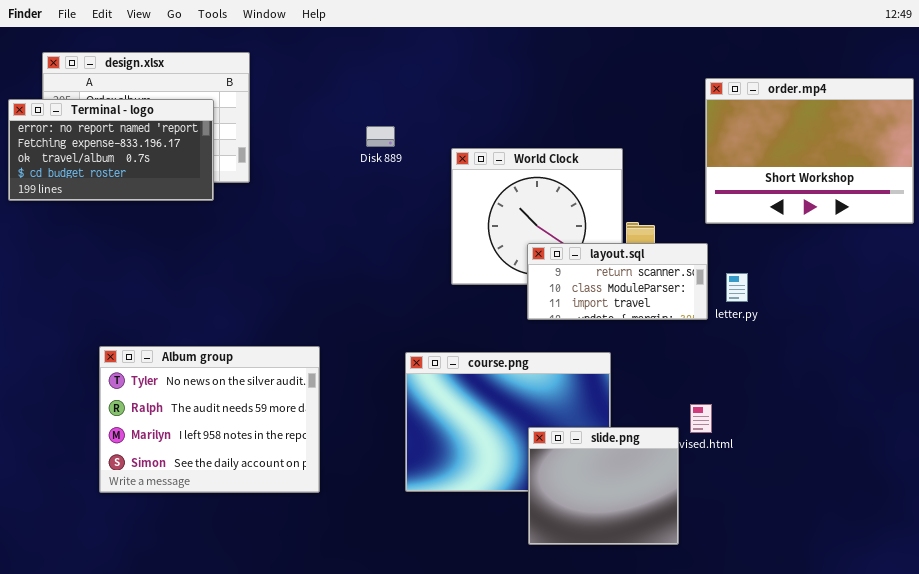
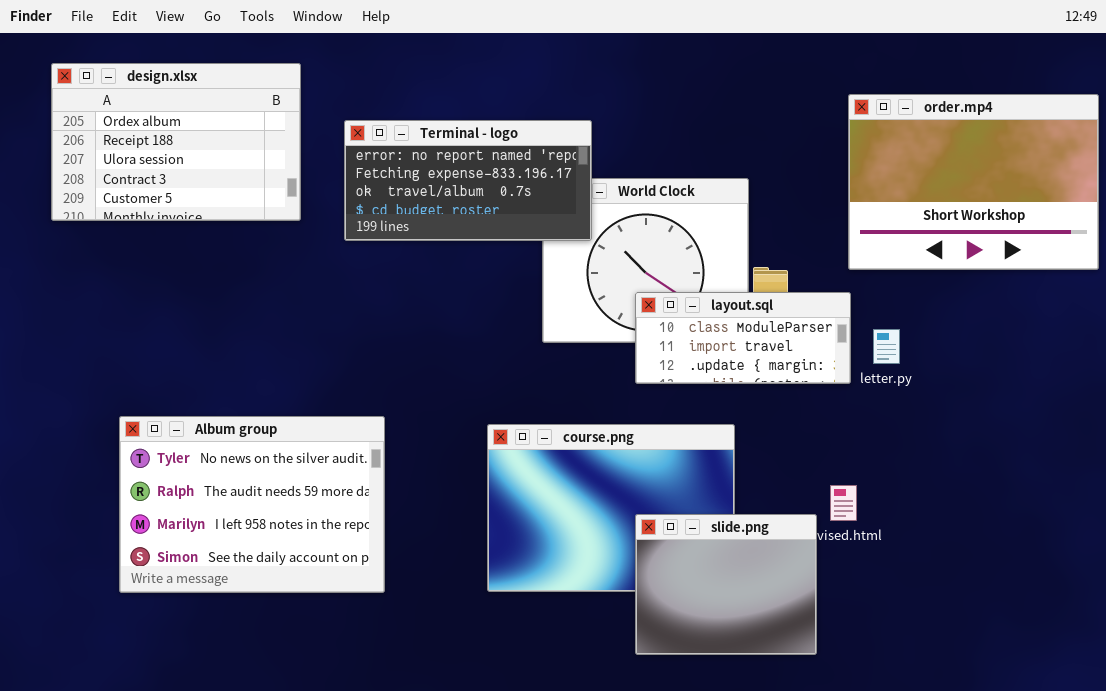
Terminal - logo: [8,99,214,201] -> [344,120,592,241], moved
layout.sql: [527,243,708,320] -> [635,292,851,384], scrolled down 1 row

